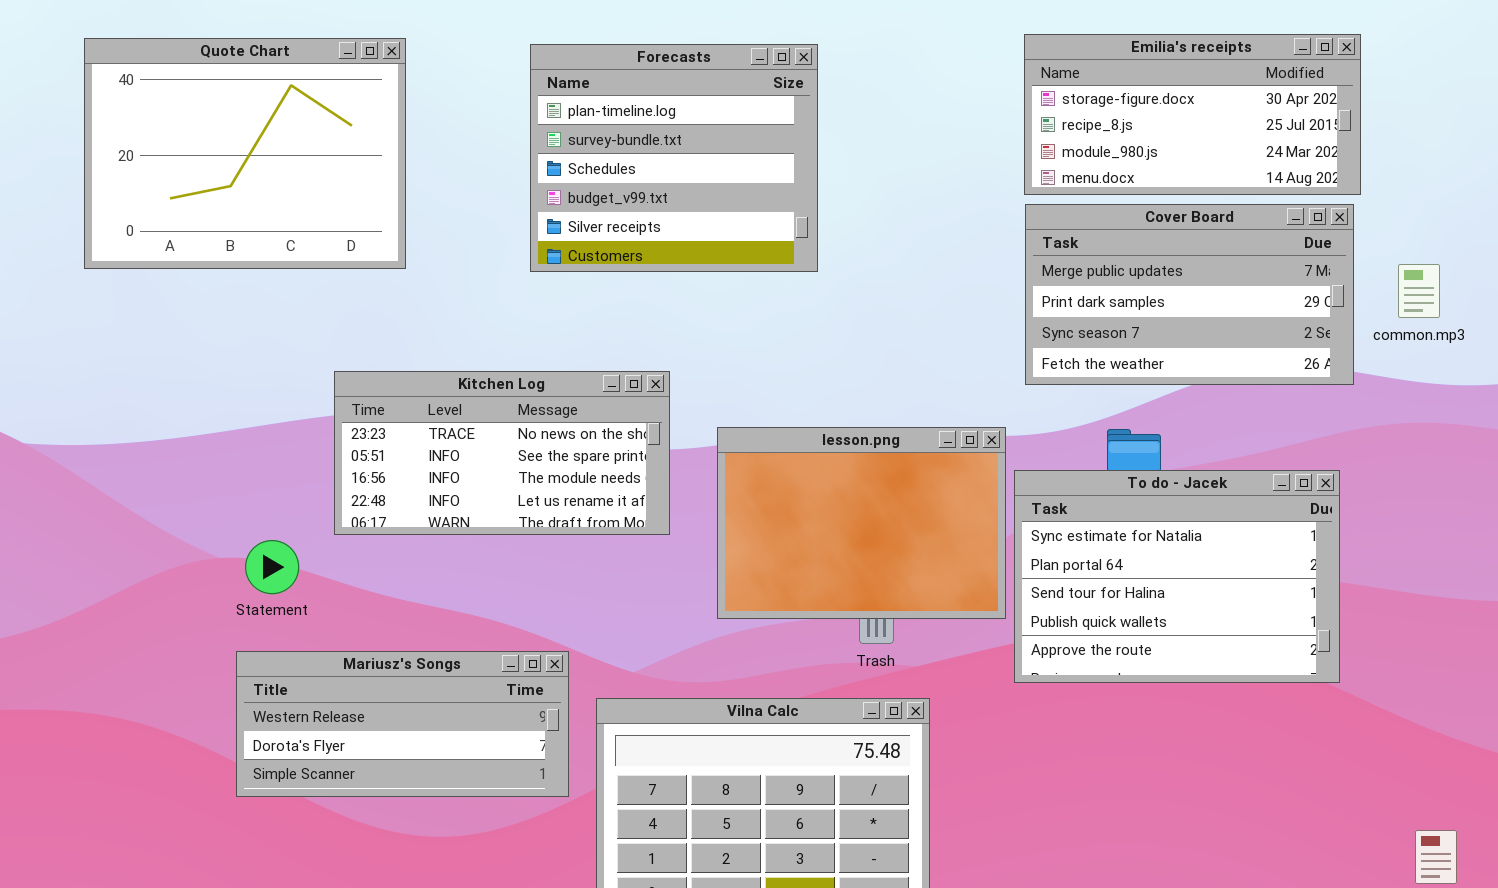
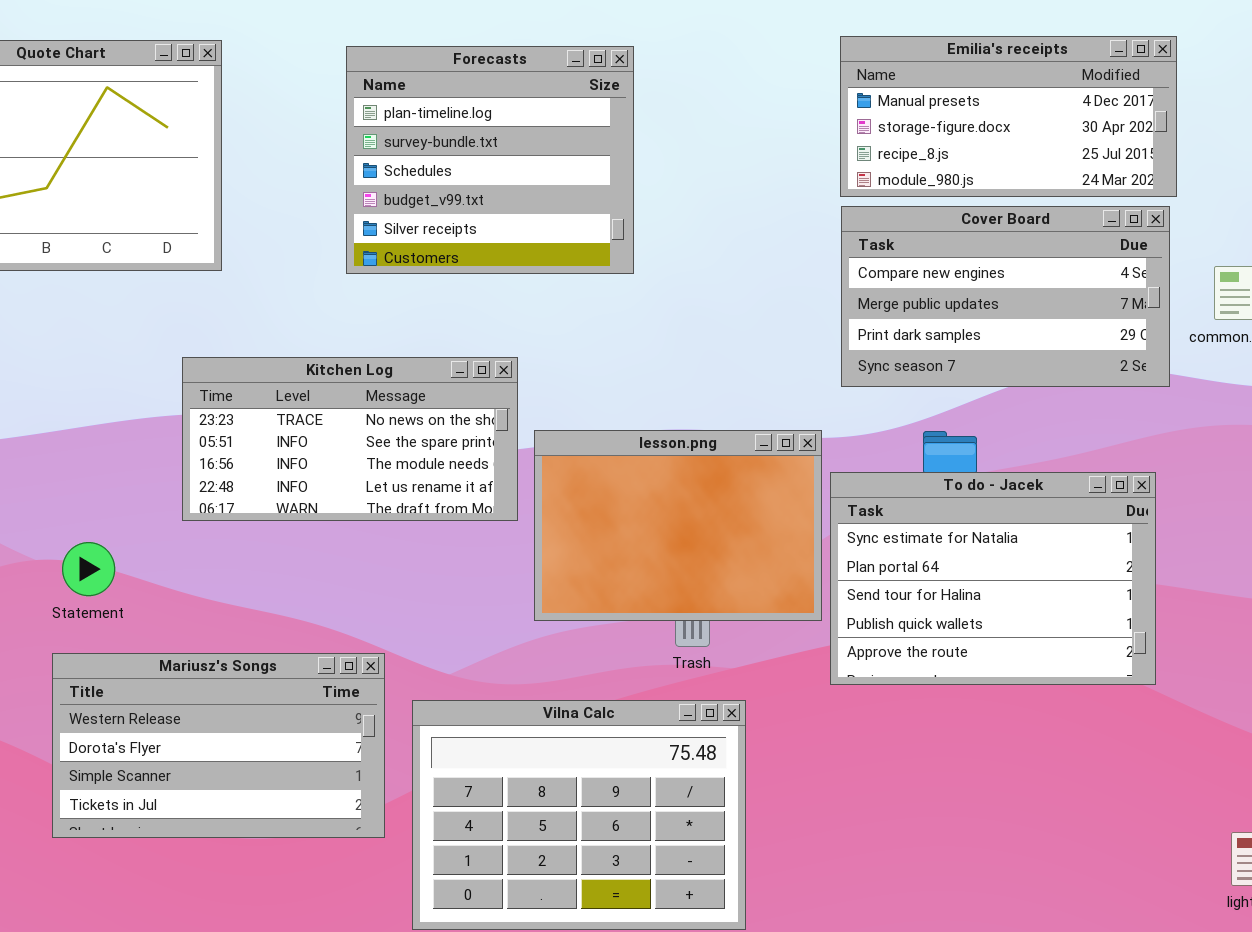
Emilia's receipts: [1024,34,1361,195] -> [840,36,1177,197], scrolled up 1 row
Cover Board: [1025,204,1354,385] -> [841,206,1170,387], scrolled up 1 row
Kitchen Log: [334,371,670,535] -> [182,357,518,521], moved
Mariusz's Songs: [236,651,569,797] -> [52,653,385,838], resized

